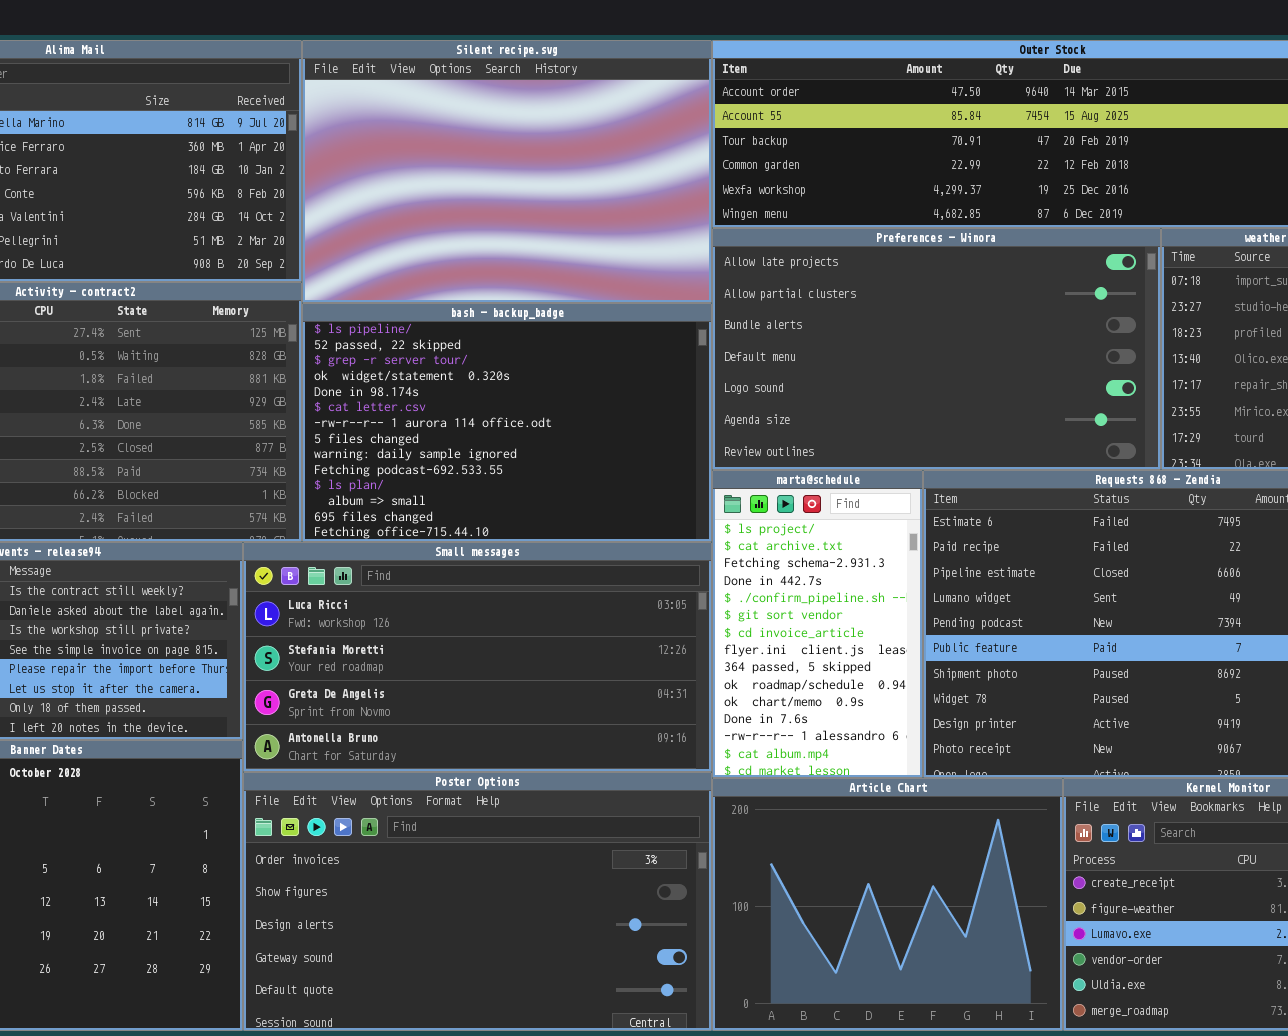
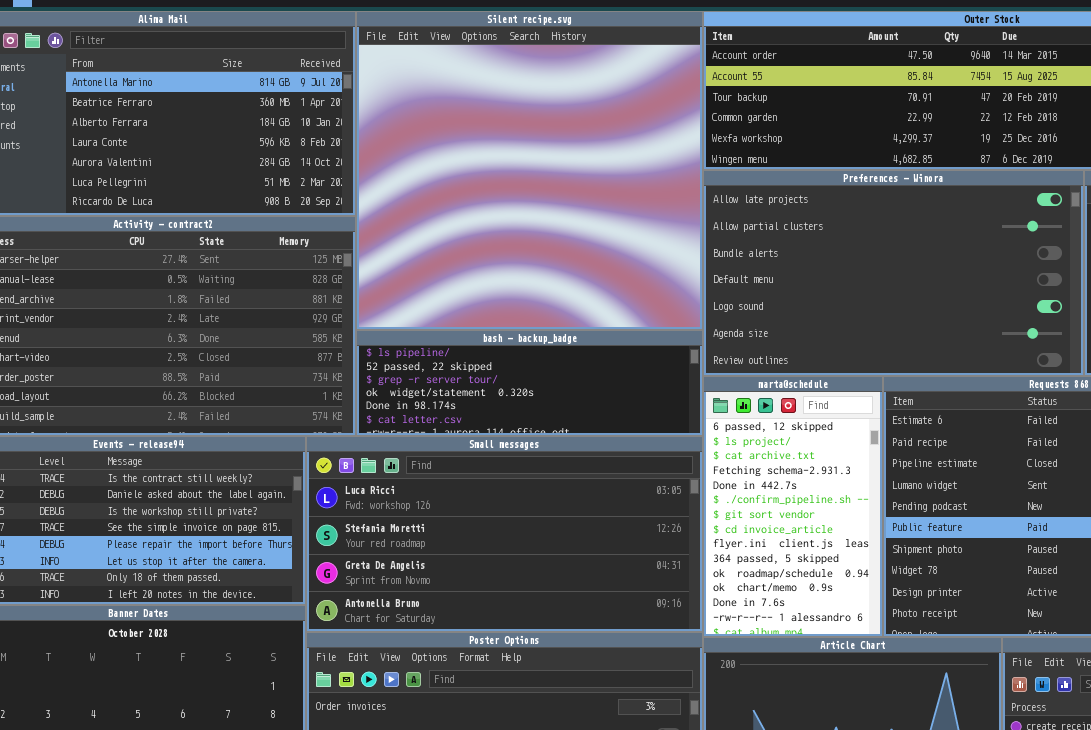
Silent recipe.svg: [302,40,712,303] -> [356,11,703,330], resized
bash - backup_badge: [302,303,712,542] -> [356,330,703,436], resized
marta@schedule: [712,470,923,778] -> [703,376,883,637], scrolled up 1 row

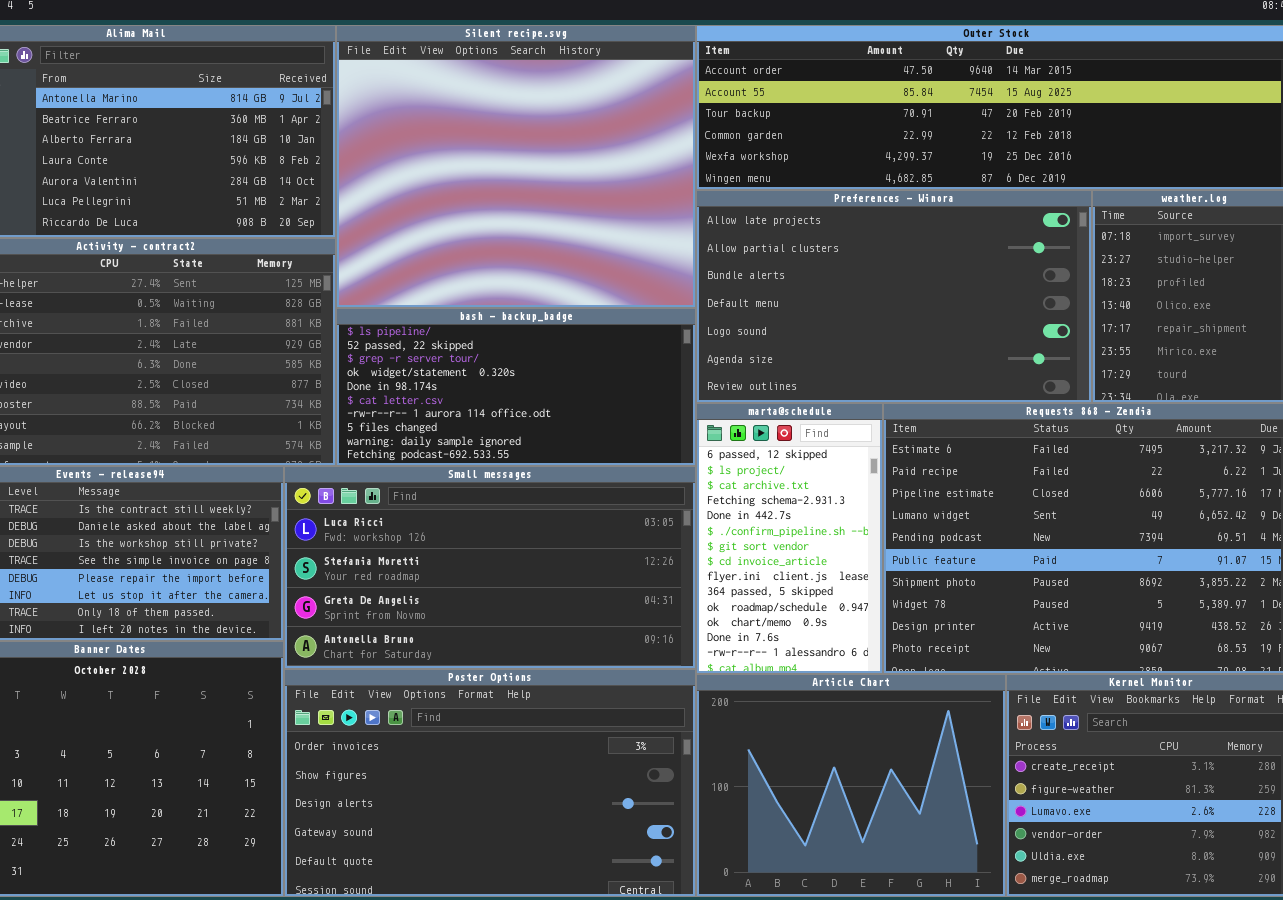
Silent recipe.svg: [356,11,703,330] -> [336,25,696,308], resized
bash - backup_badge: [356,330,703,436] -> [336,308,696,466], resized

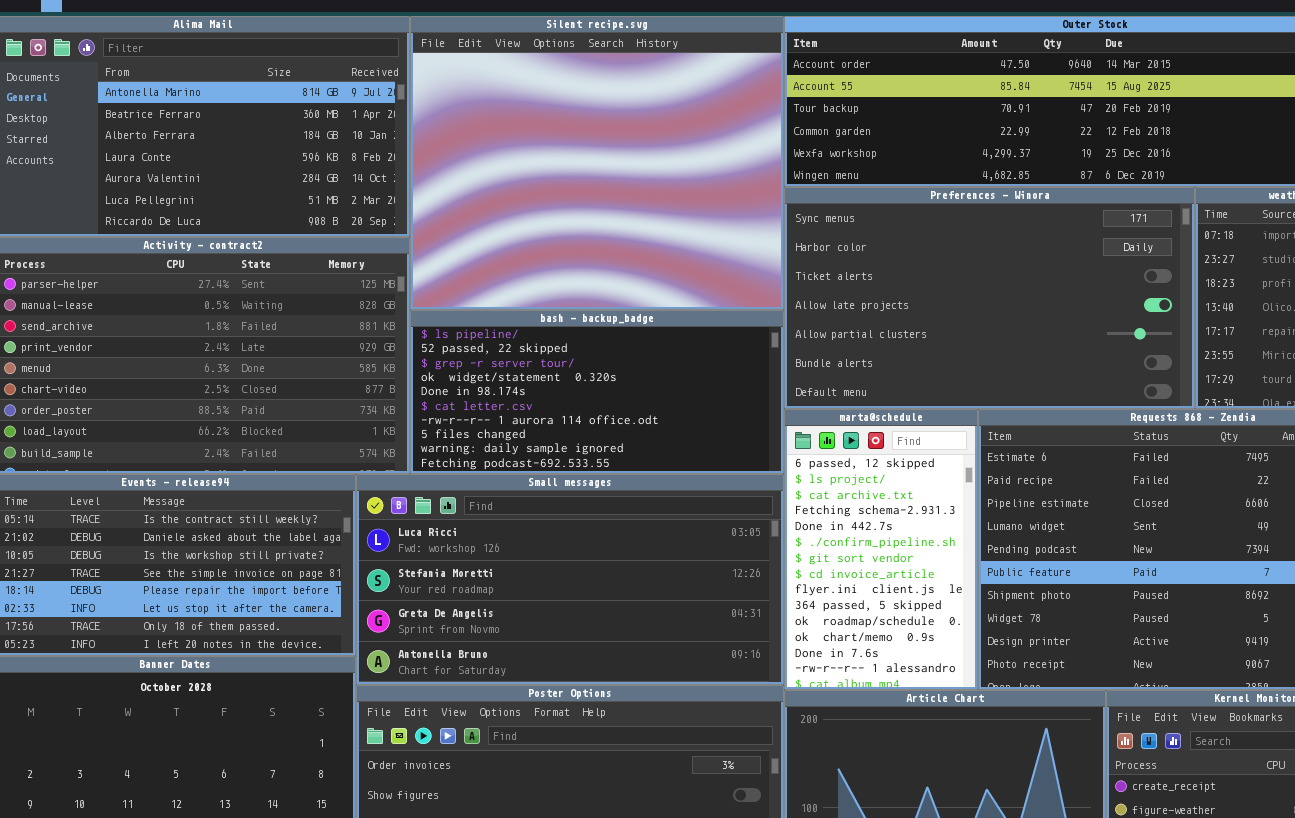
Preferences - Winora: [696,190,1092,403] -> [784,187,1195,409], scrolled up 3 rows

